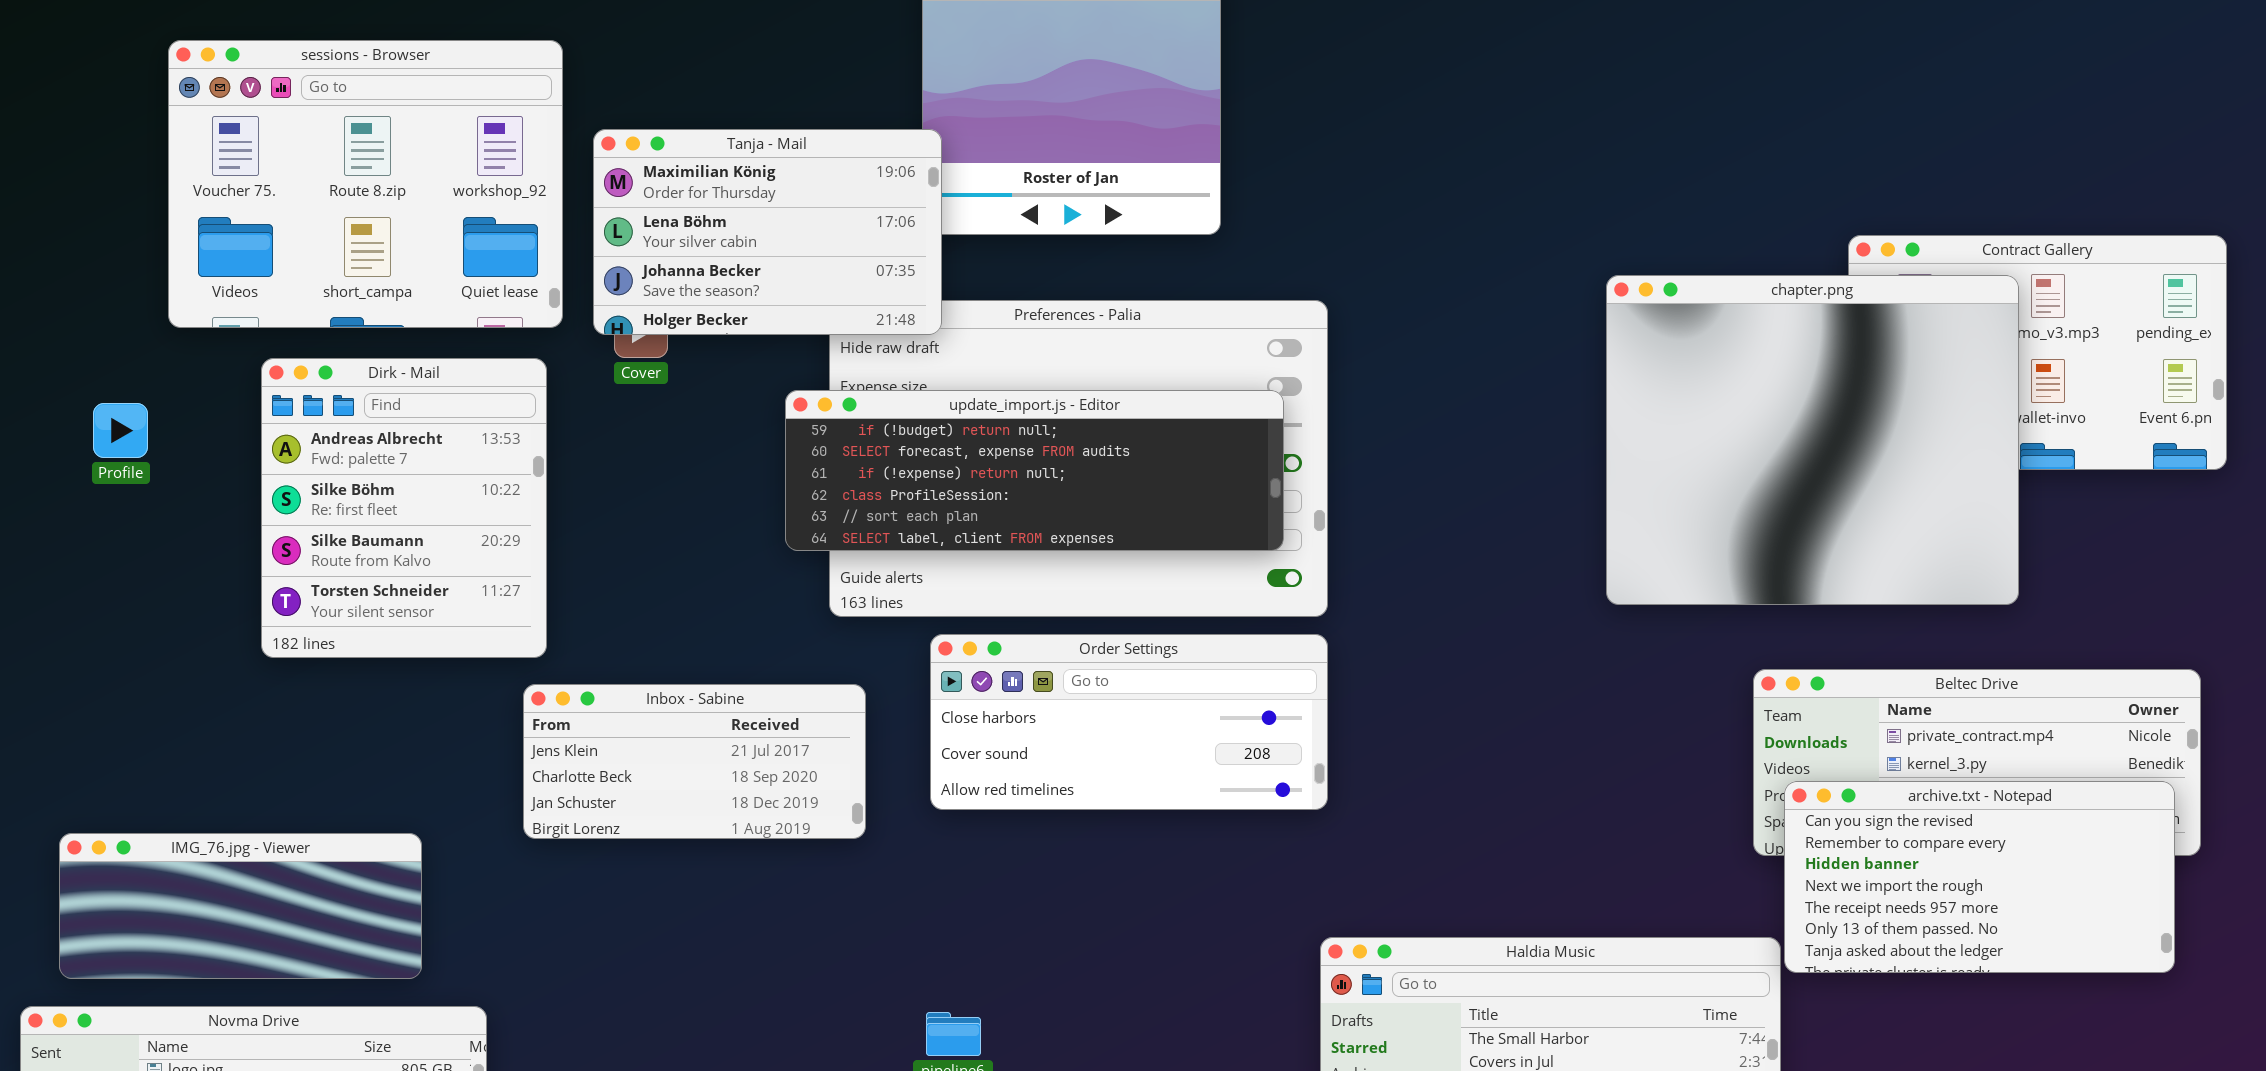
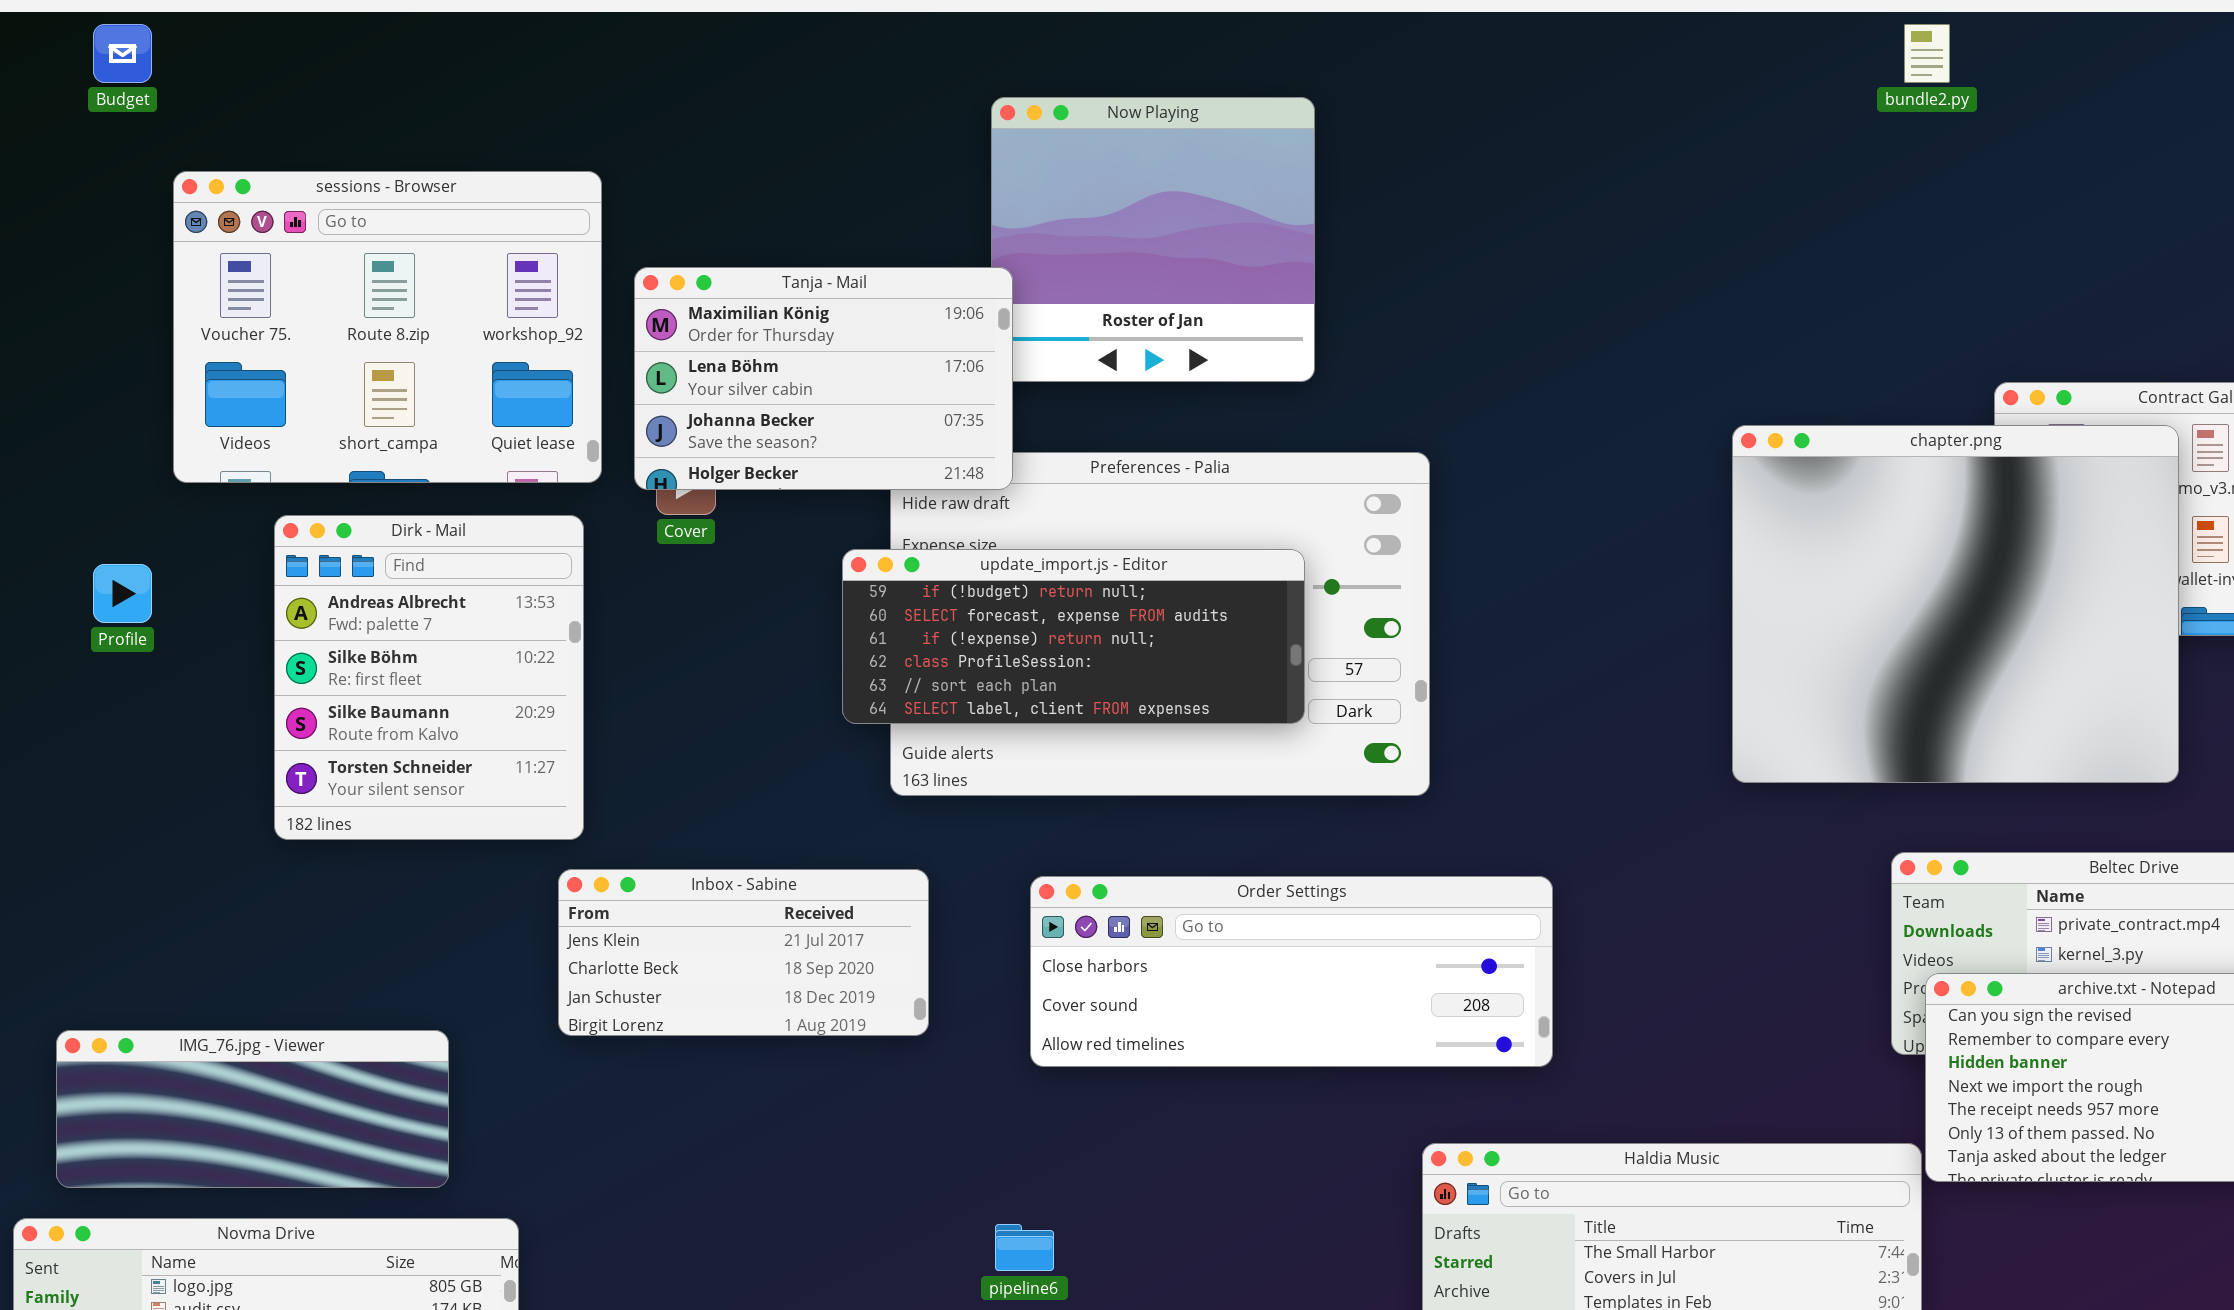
update_import.js - Editor: [785,390,1284,551] -> [842,549,1305,724], resized
Order Settings: [930,634,1328,810] -> [1030,876,1553,1067], moved, resized

